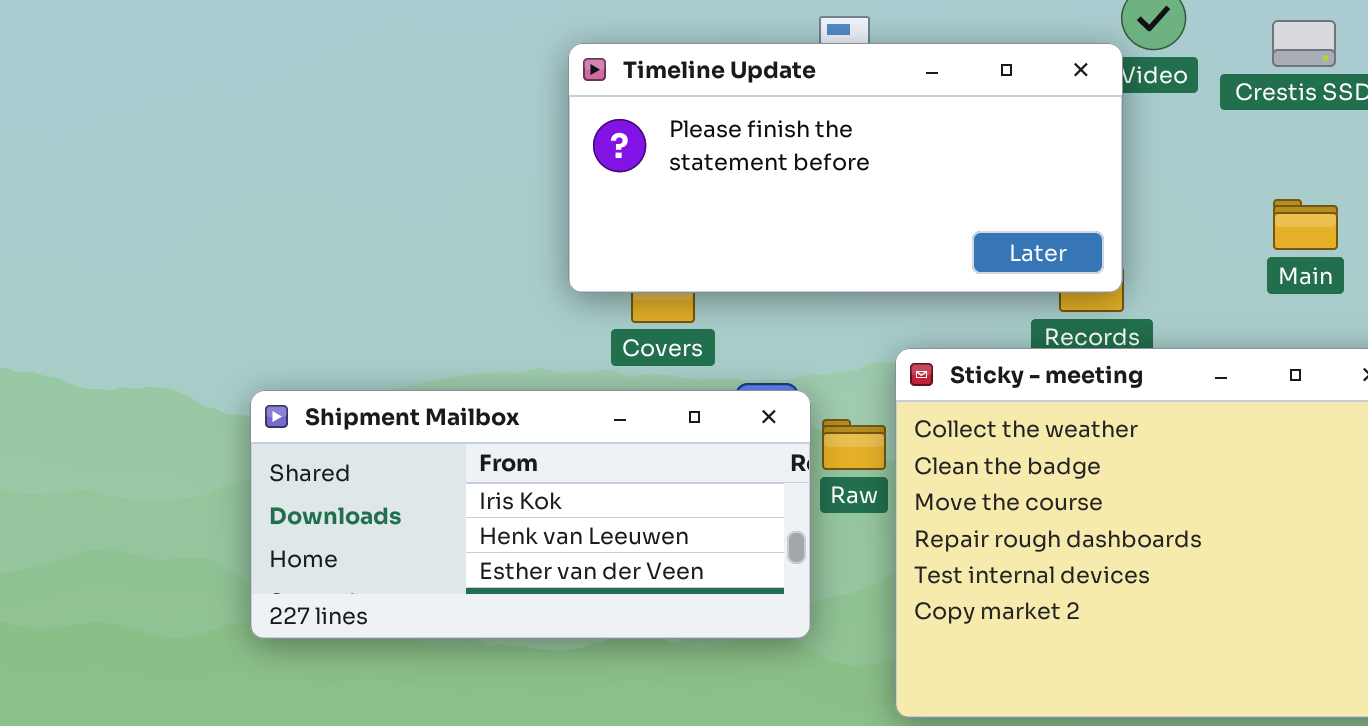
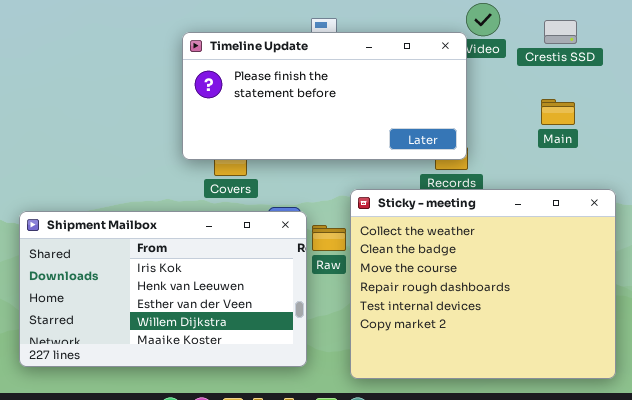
Main: [1273,199,1338,250] -> [541,99,575,125], moved
Shipment Mailbox: [250,390,811,639] -> [19,211,307,367], resized

